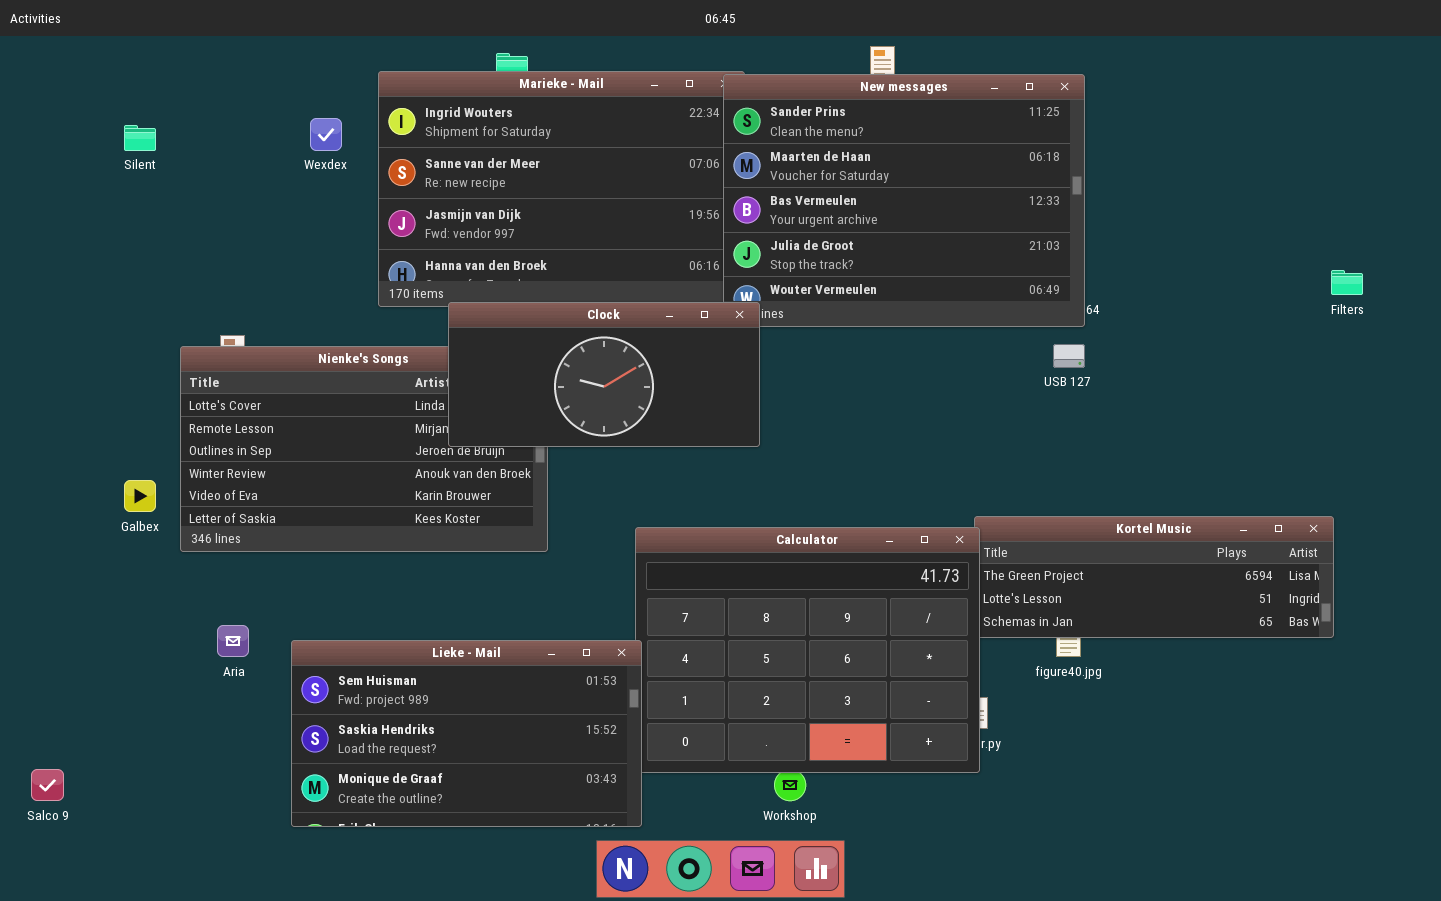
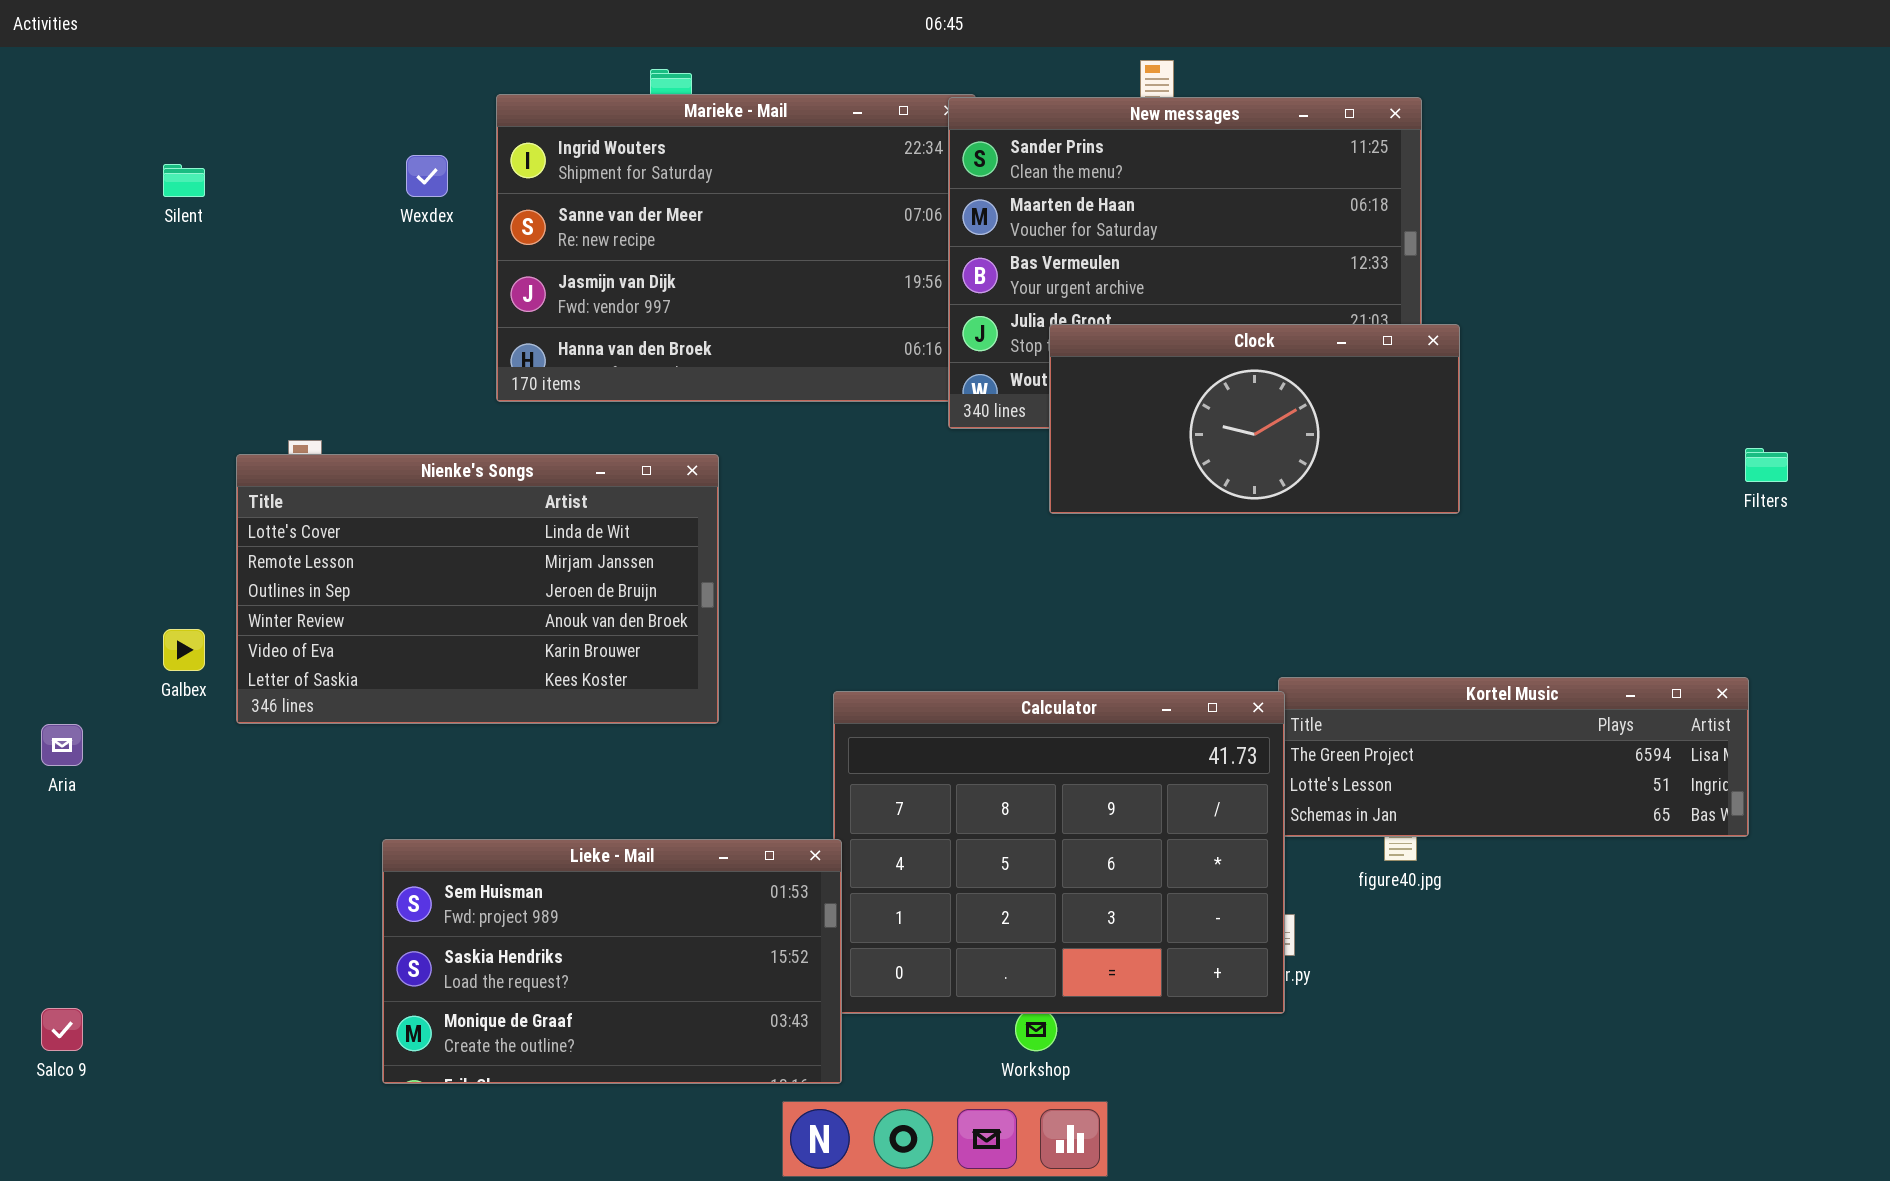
Filters: [1331,270,1363,295] -> [1745,448,1788,482], moved
Clock: [448,302,760,447] -> [1049,324,1460,514], moved
Aria: [217,625,249,657] -> [41,724,83,766], moved

